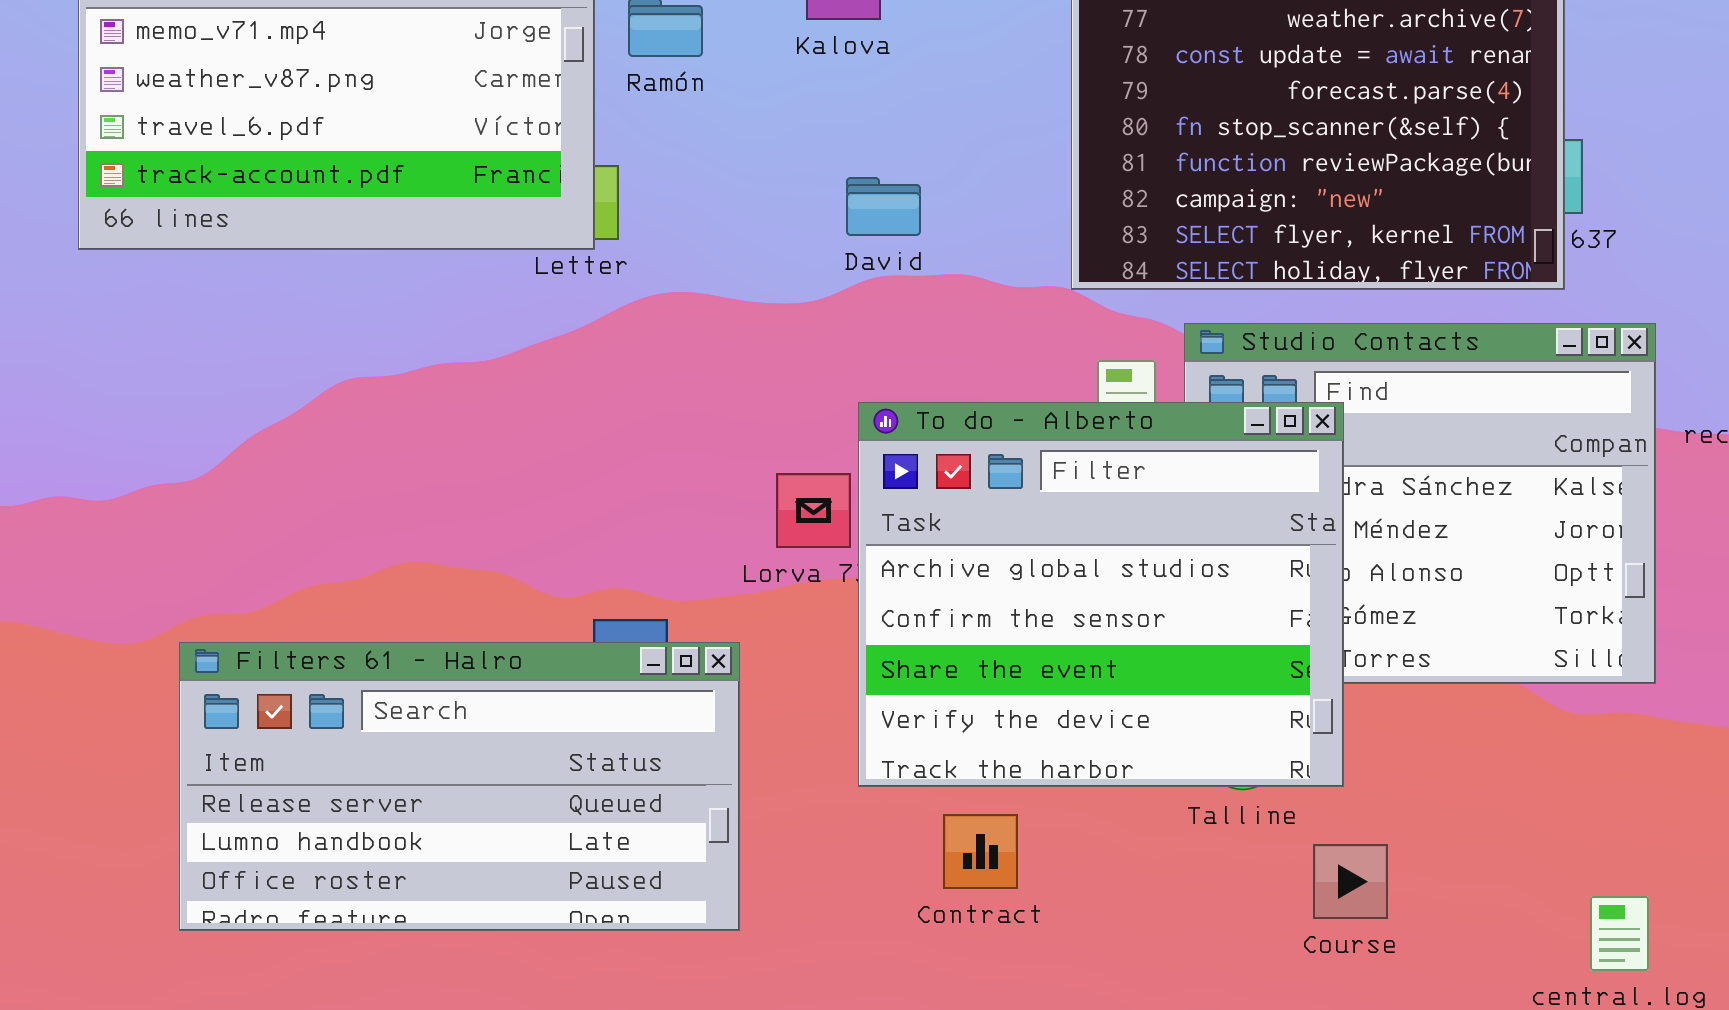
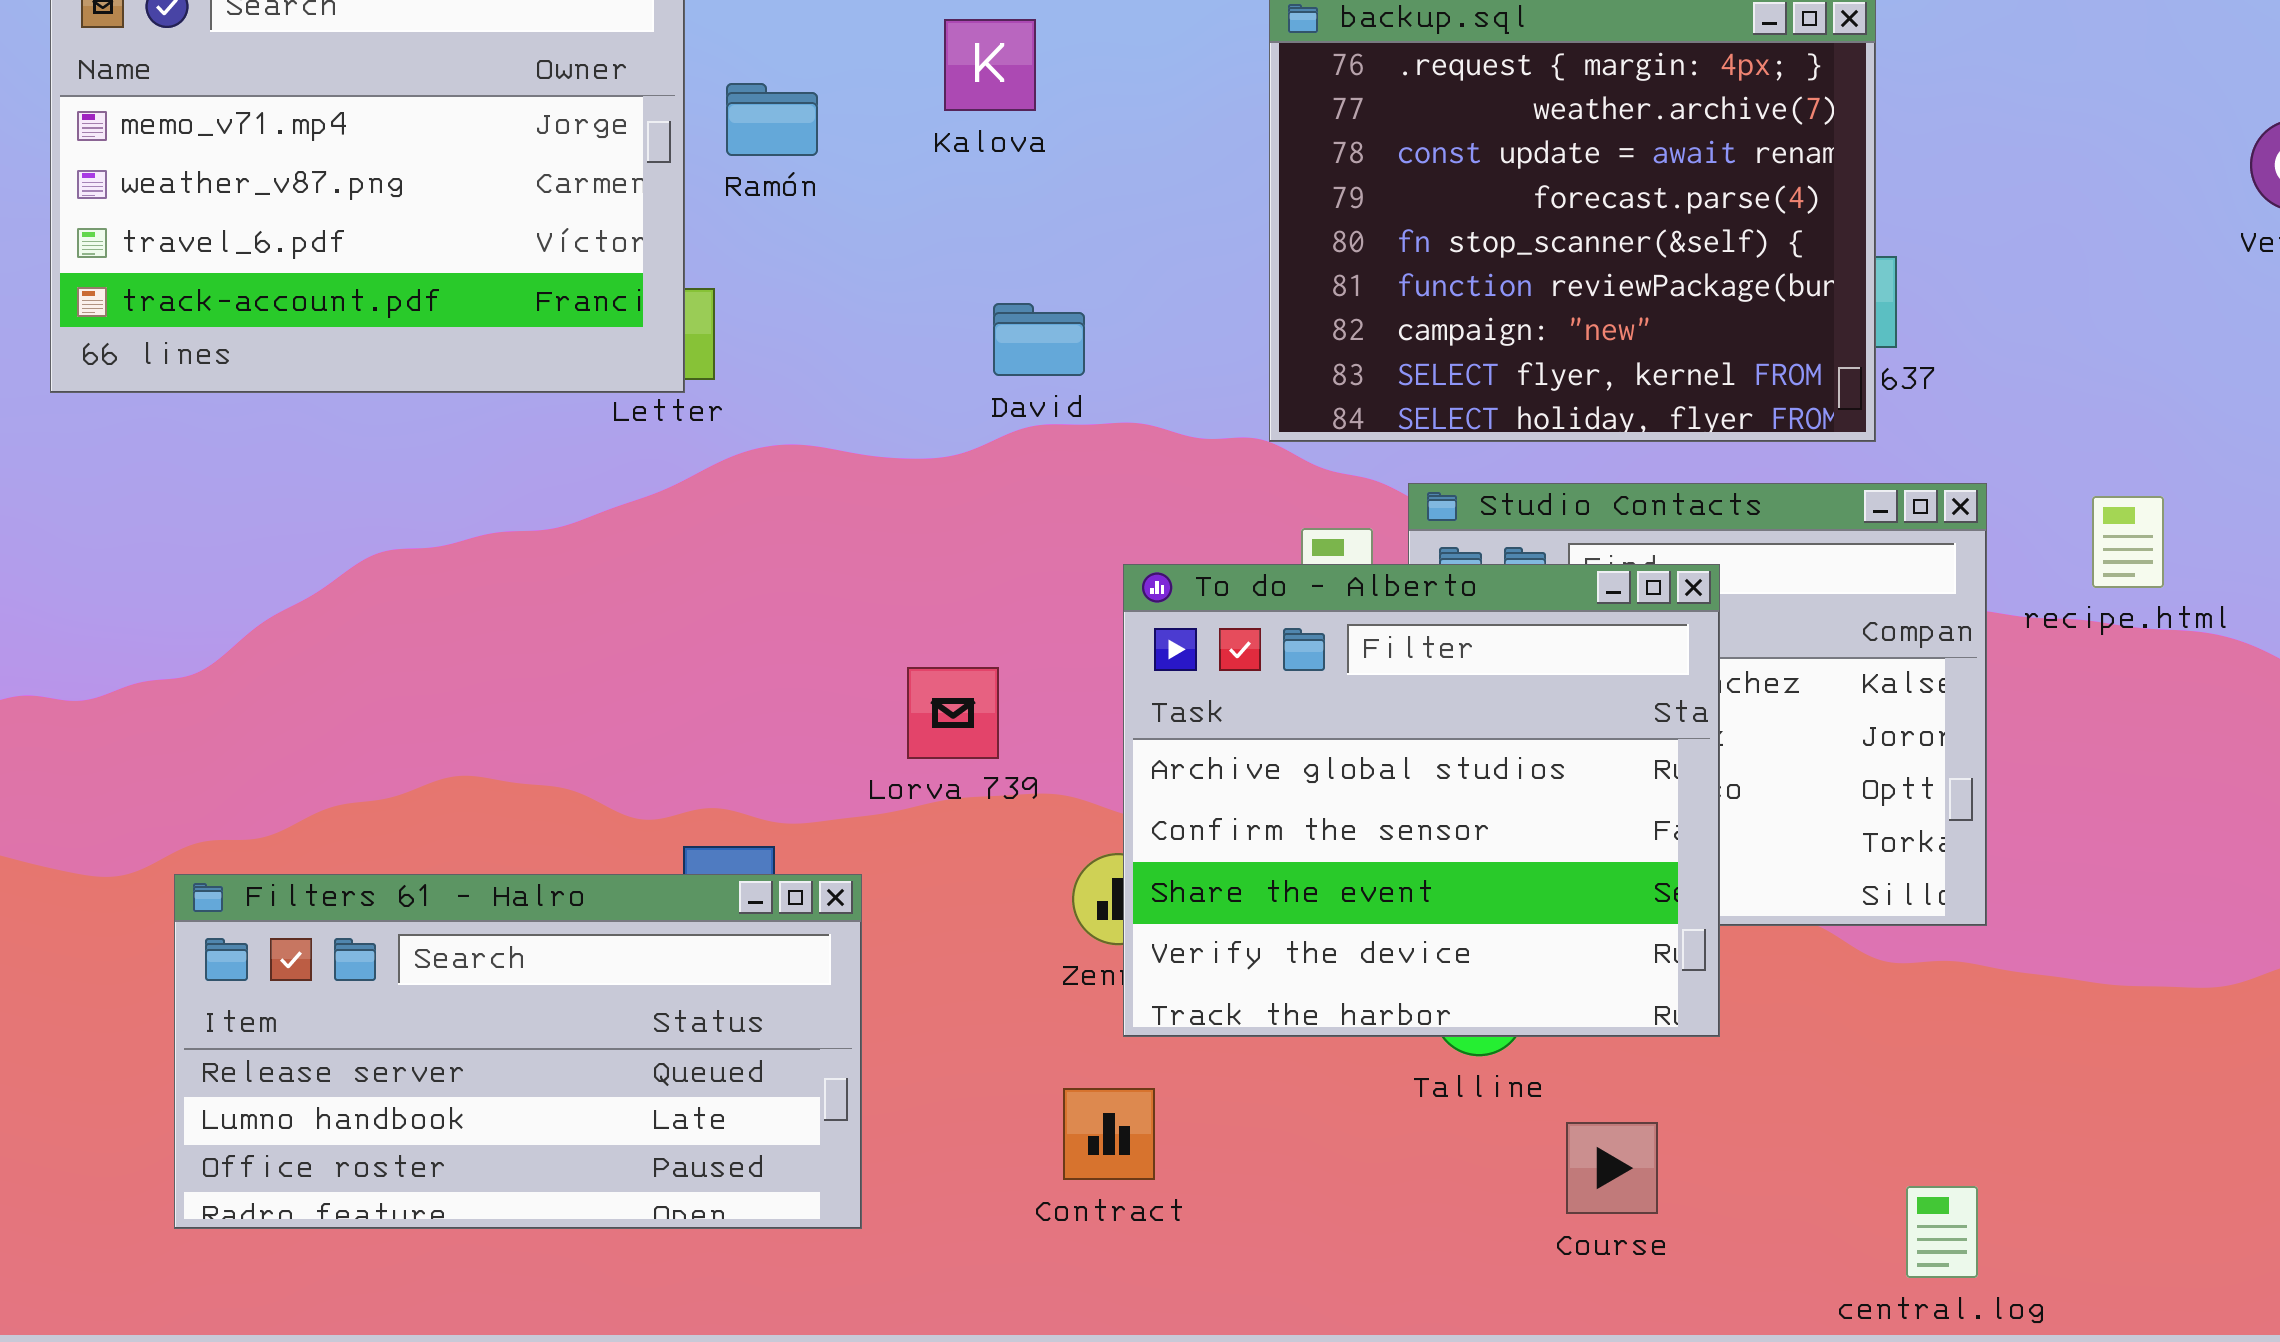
To do - Alberto: [858,402,1344,787] -> [1123,564,1720,1037], moved
Contract: [943,814,1018,889] -> [1063,1088,1155,1180], moved

